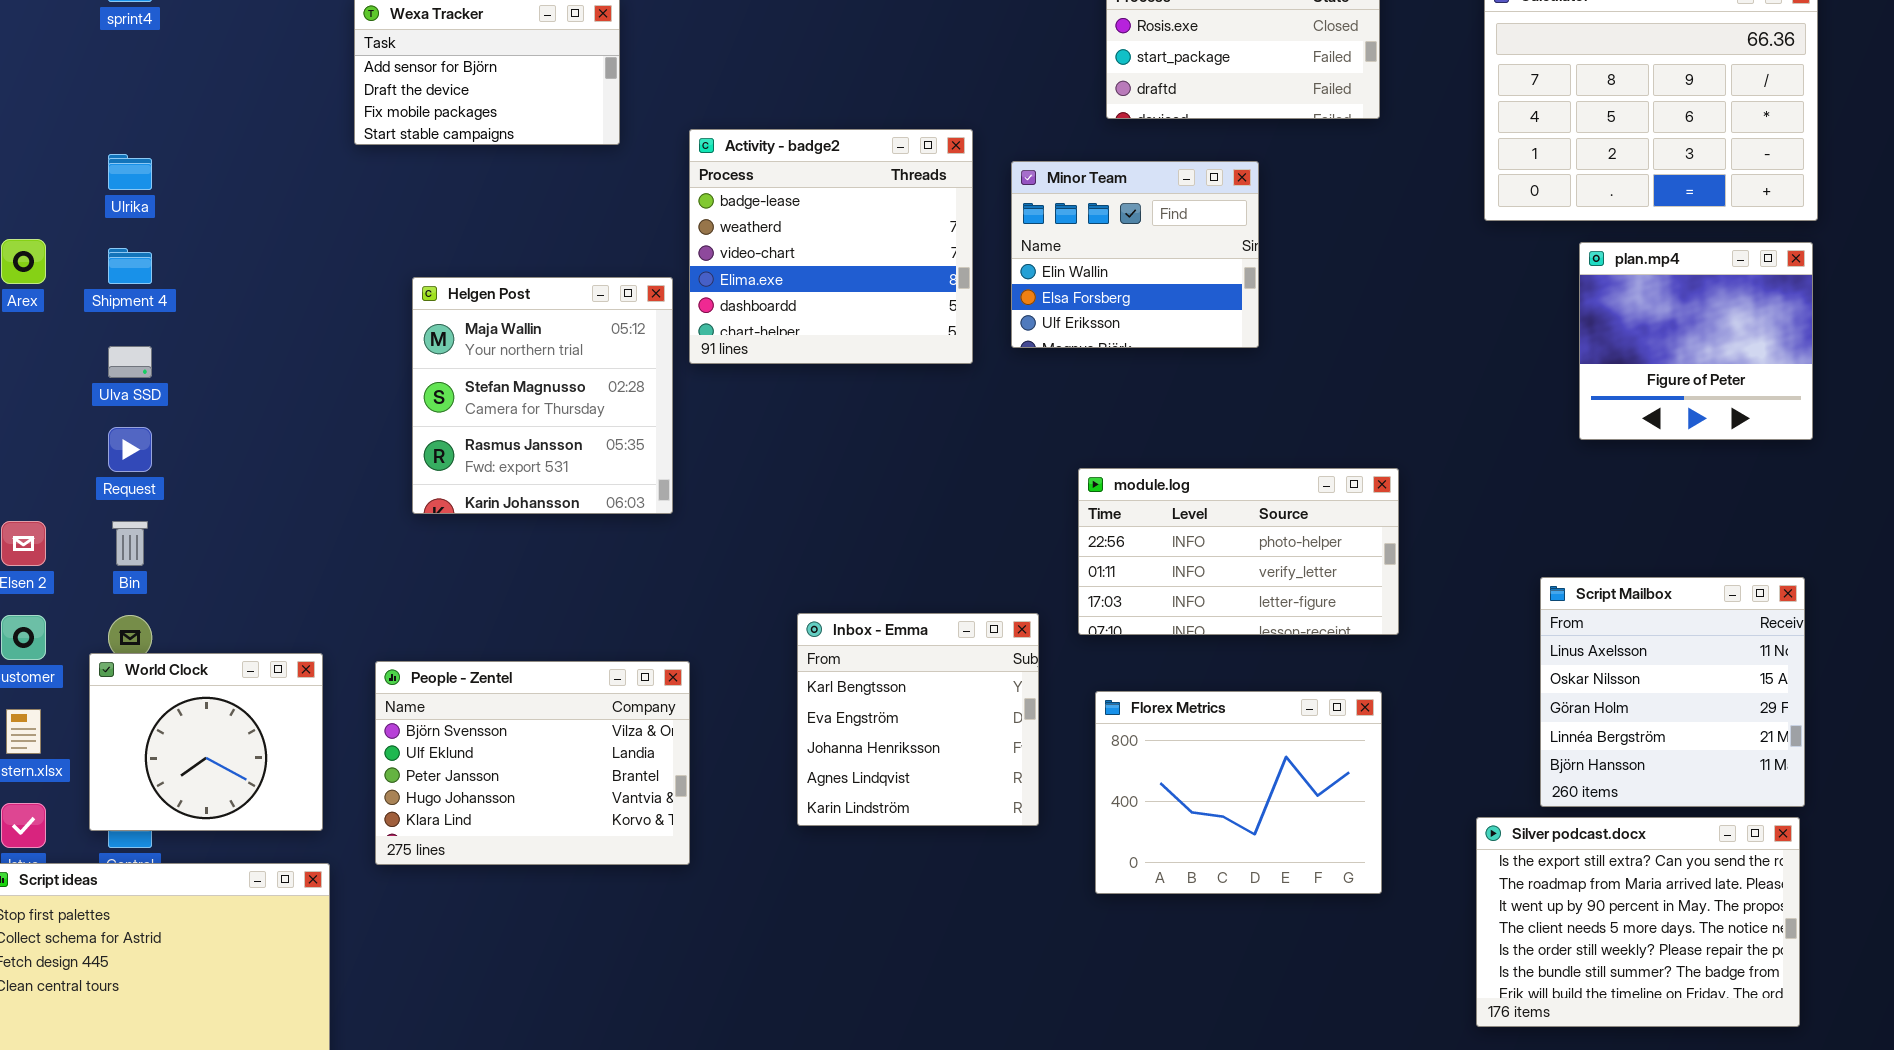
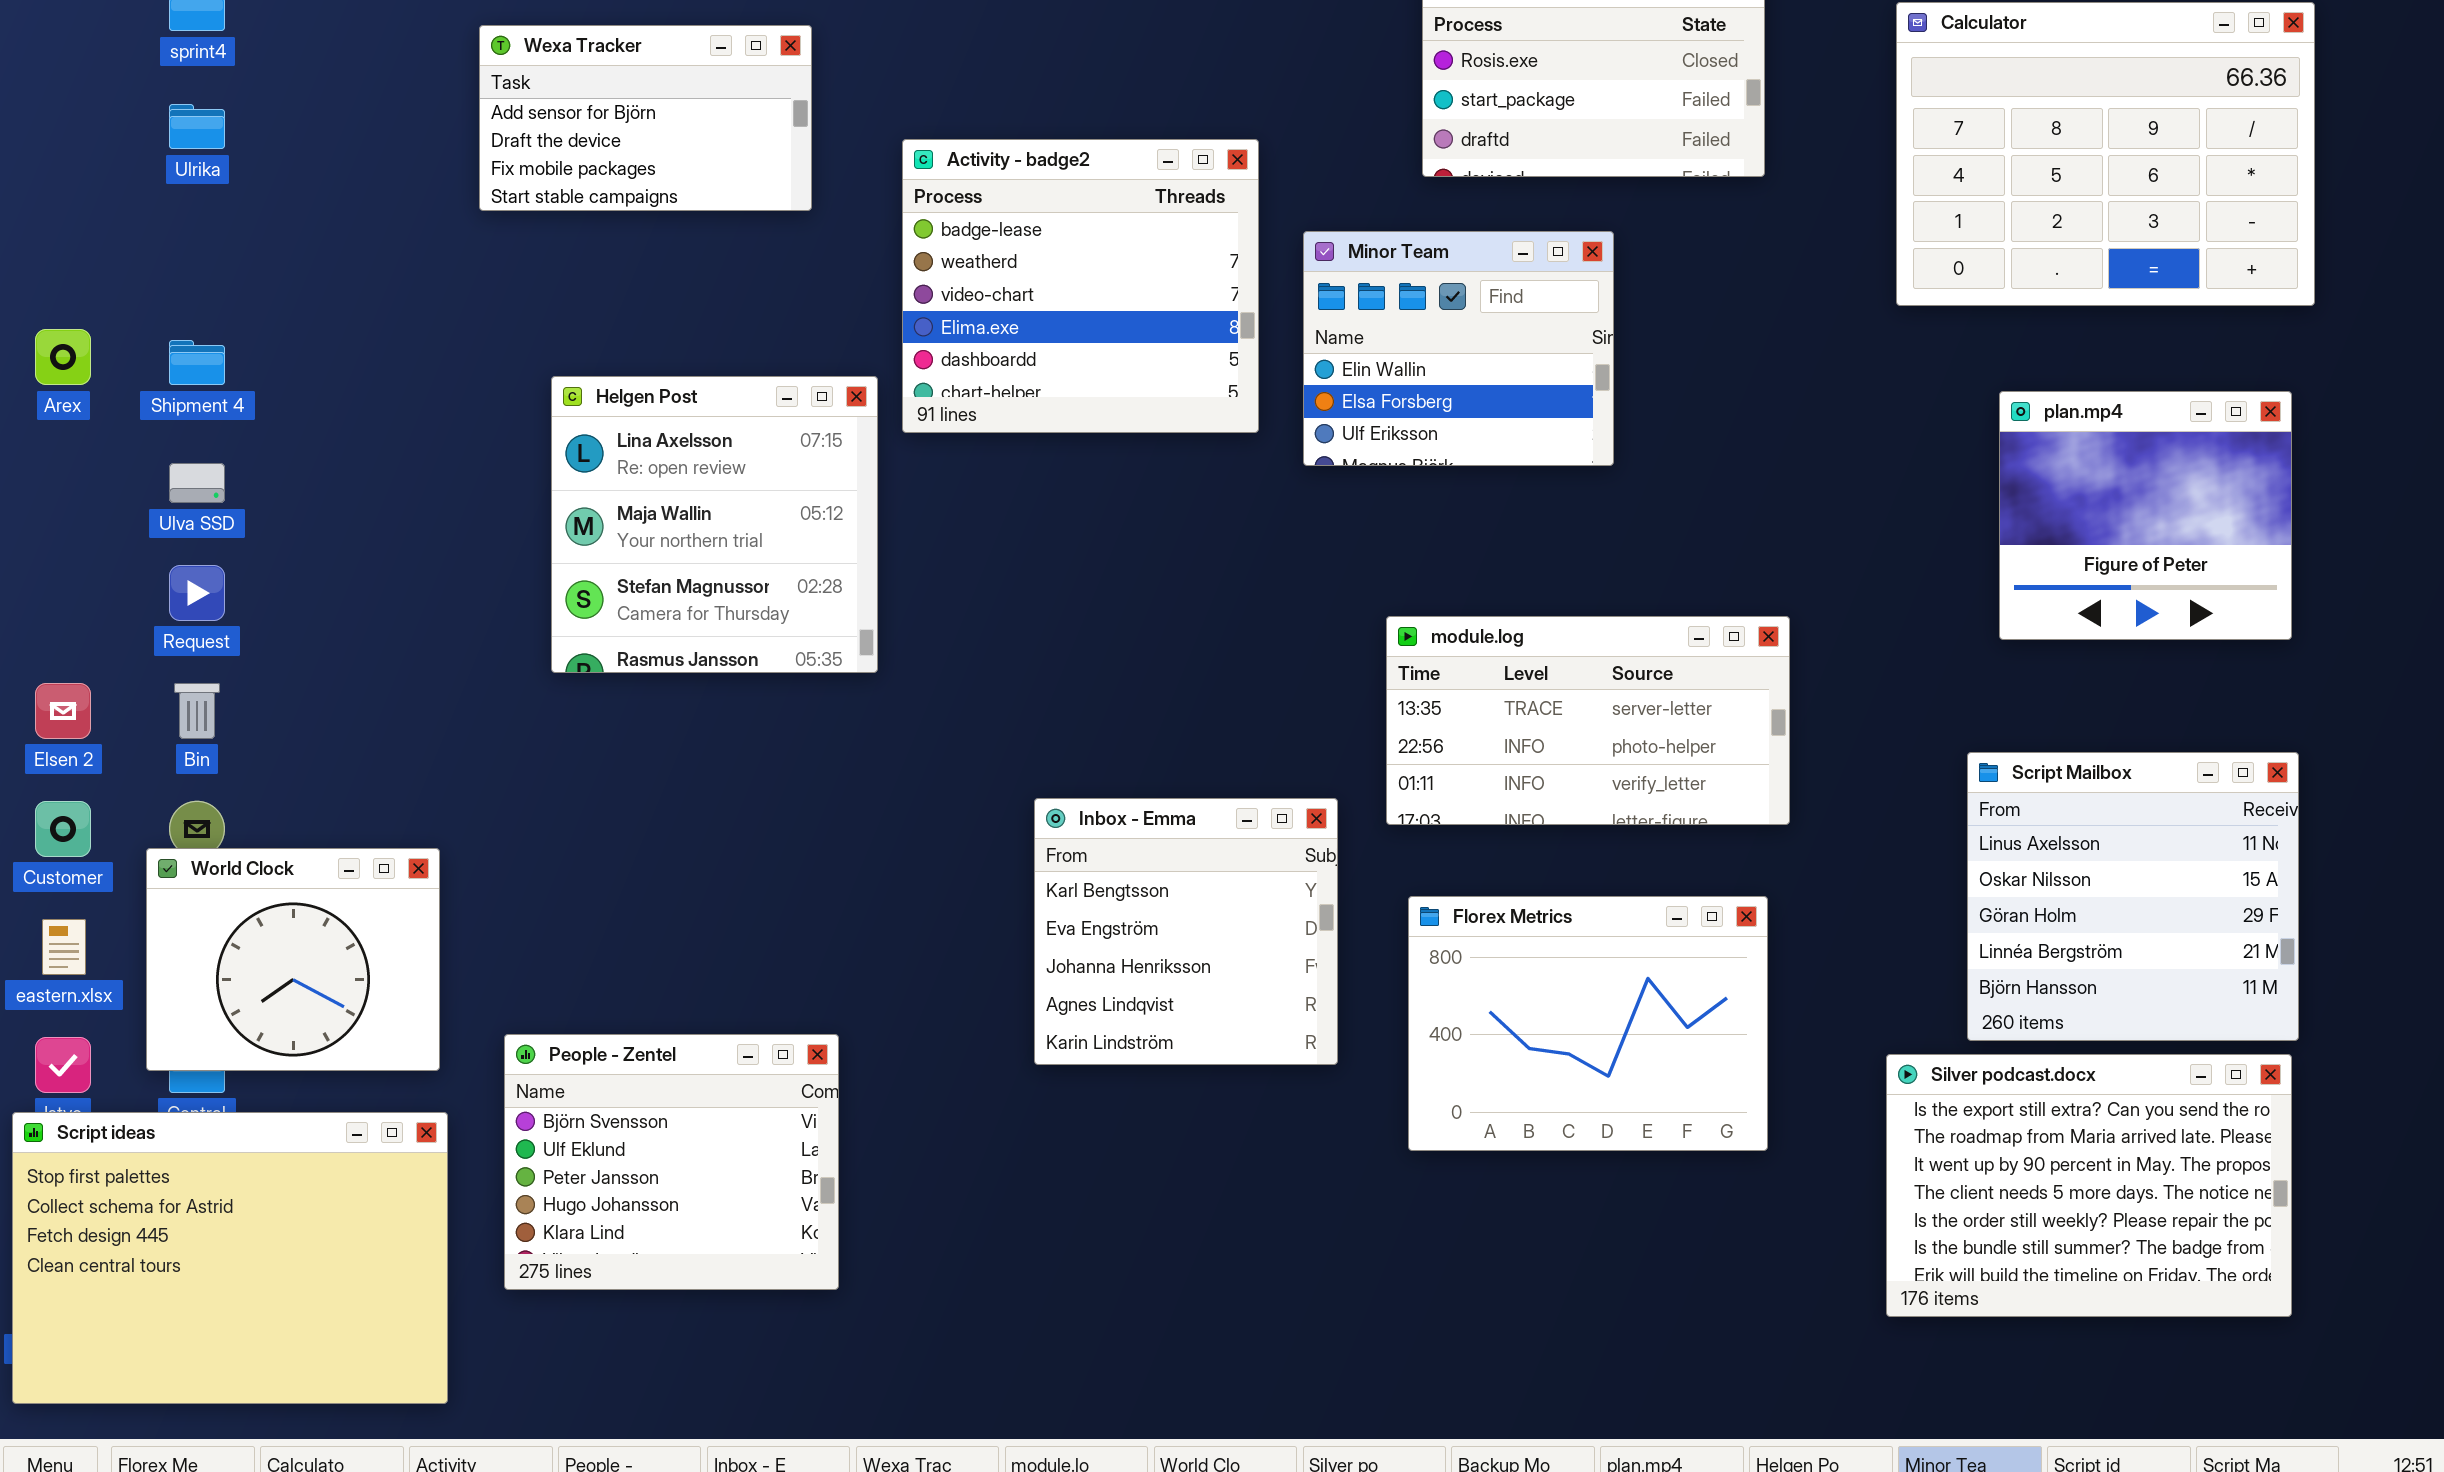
Activity - badge2: [689,129,973,364] -> [902,139,1259,433], moved
Ulrika: [108,154,152,190] -> [169,104,225,149], moved
plan.mp4: [1579,242,1813,440] -> [1999,391,2292,640], moved
Helgen Post: [412,277,673,514] -> [551,376,878,673], scrolled up 1 row
module.log: [1078,468,1399,635] -> [1386,616,1790,825], scrolled up 1 row
People - Zentel: [375,661,690,865] -> [504,1034,839,1290], moved, resized

